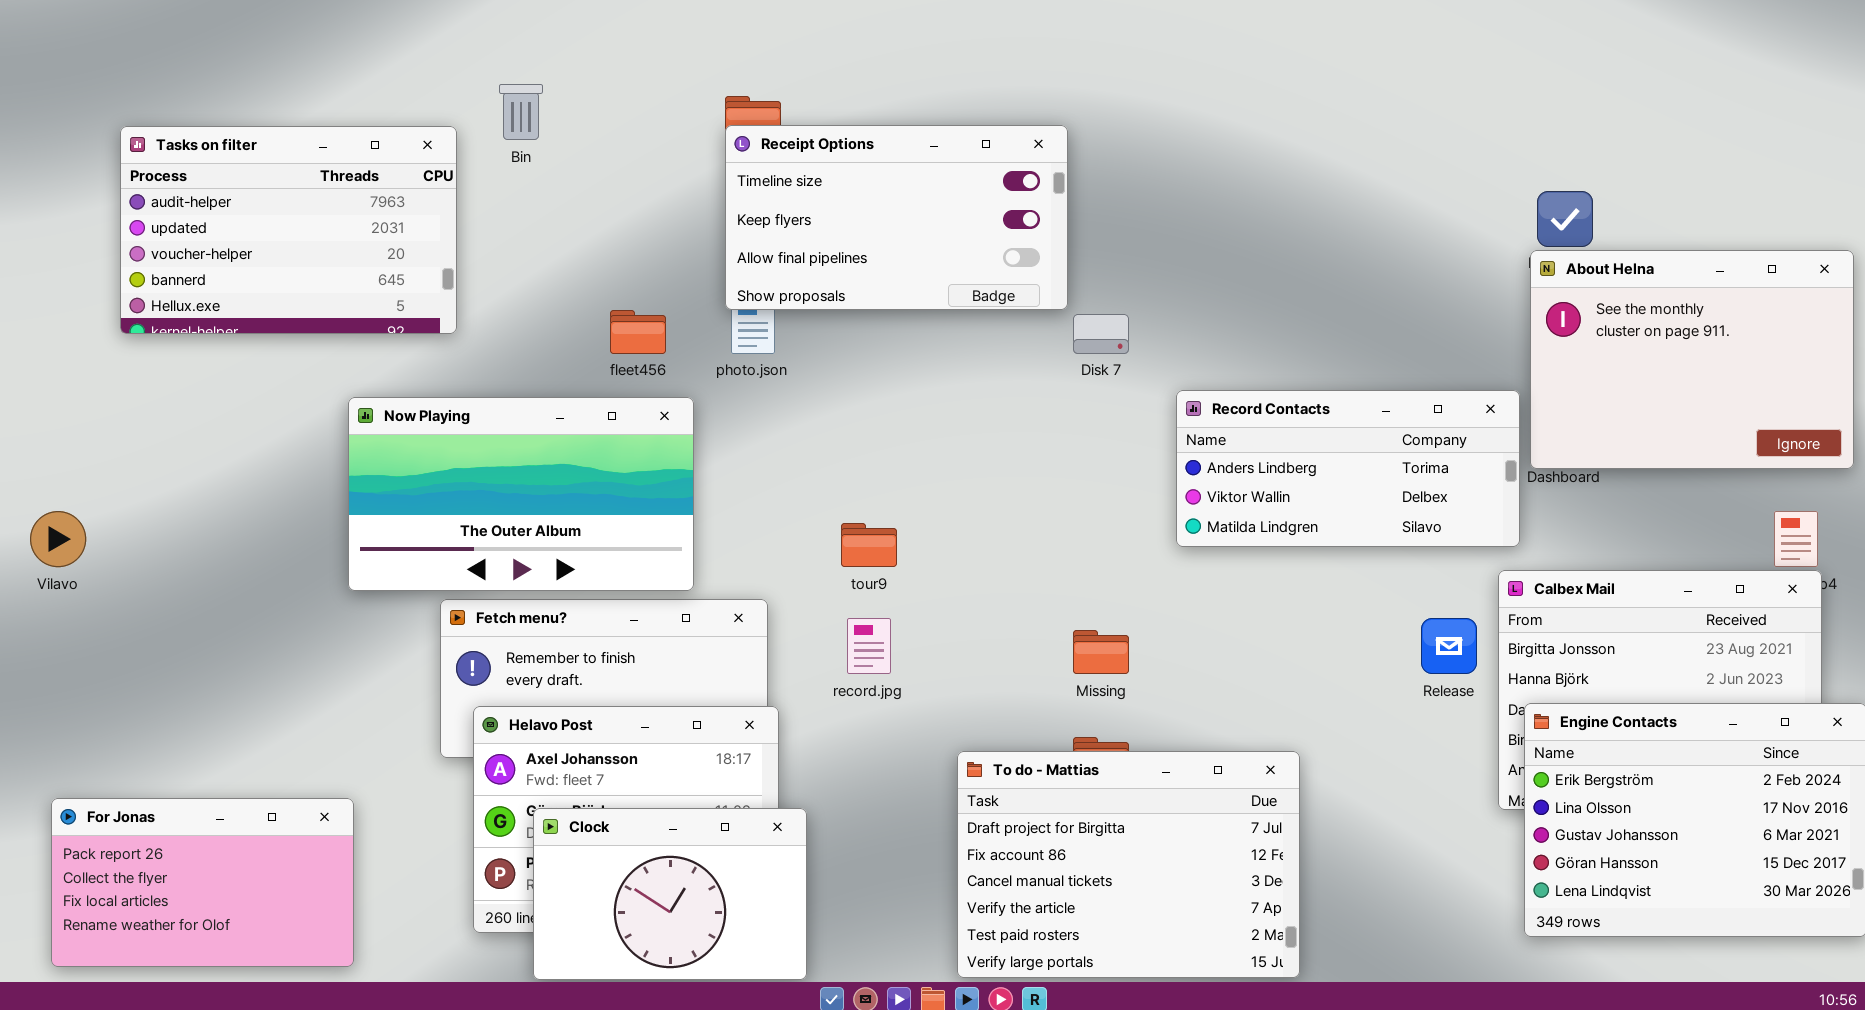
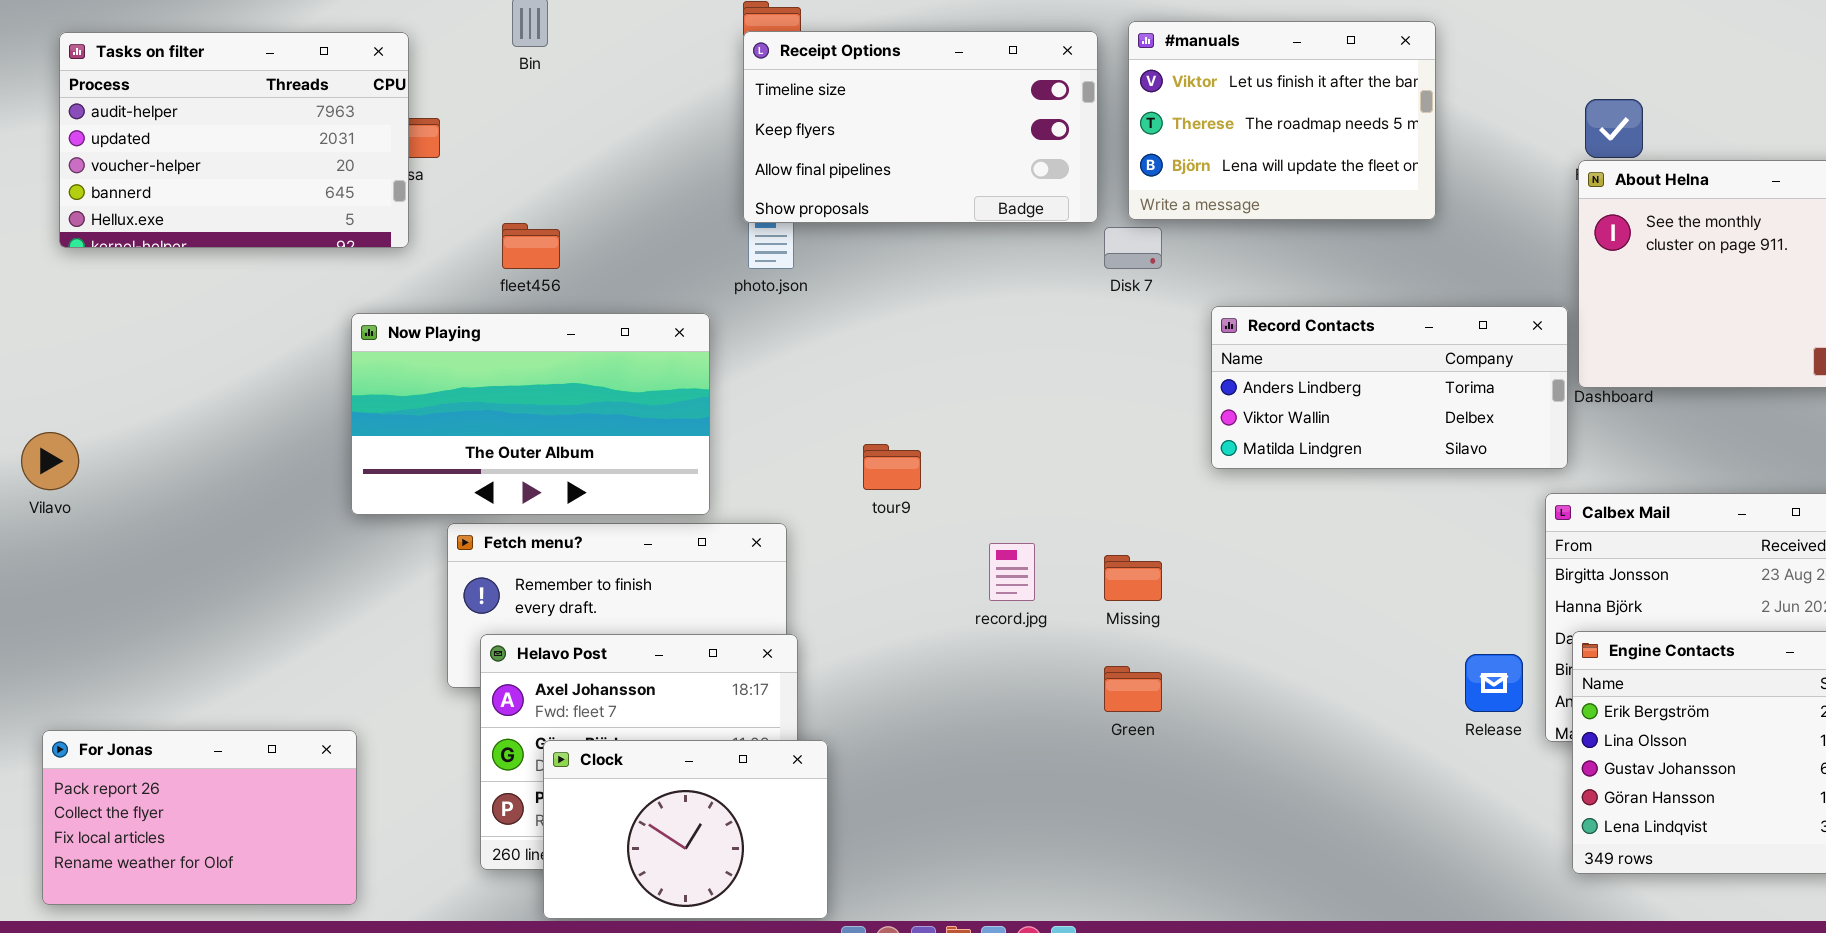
#manuals: none -> [1128,21,1436,220], opened
Tasks on filter: [120,126,457,334] -> [59,32,409,248], moved
fleet456: [610,310,666,354] -> [502,223,560,269], moved
record.jpg: [847,618,891,674] -> [989,543,1035,601], moved
Release: [1421,618,1477,674] -> [1465,654,1523,712], moved
To do - Mattias: [957,751,1300,978] -> none, closed

